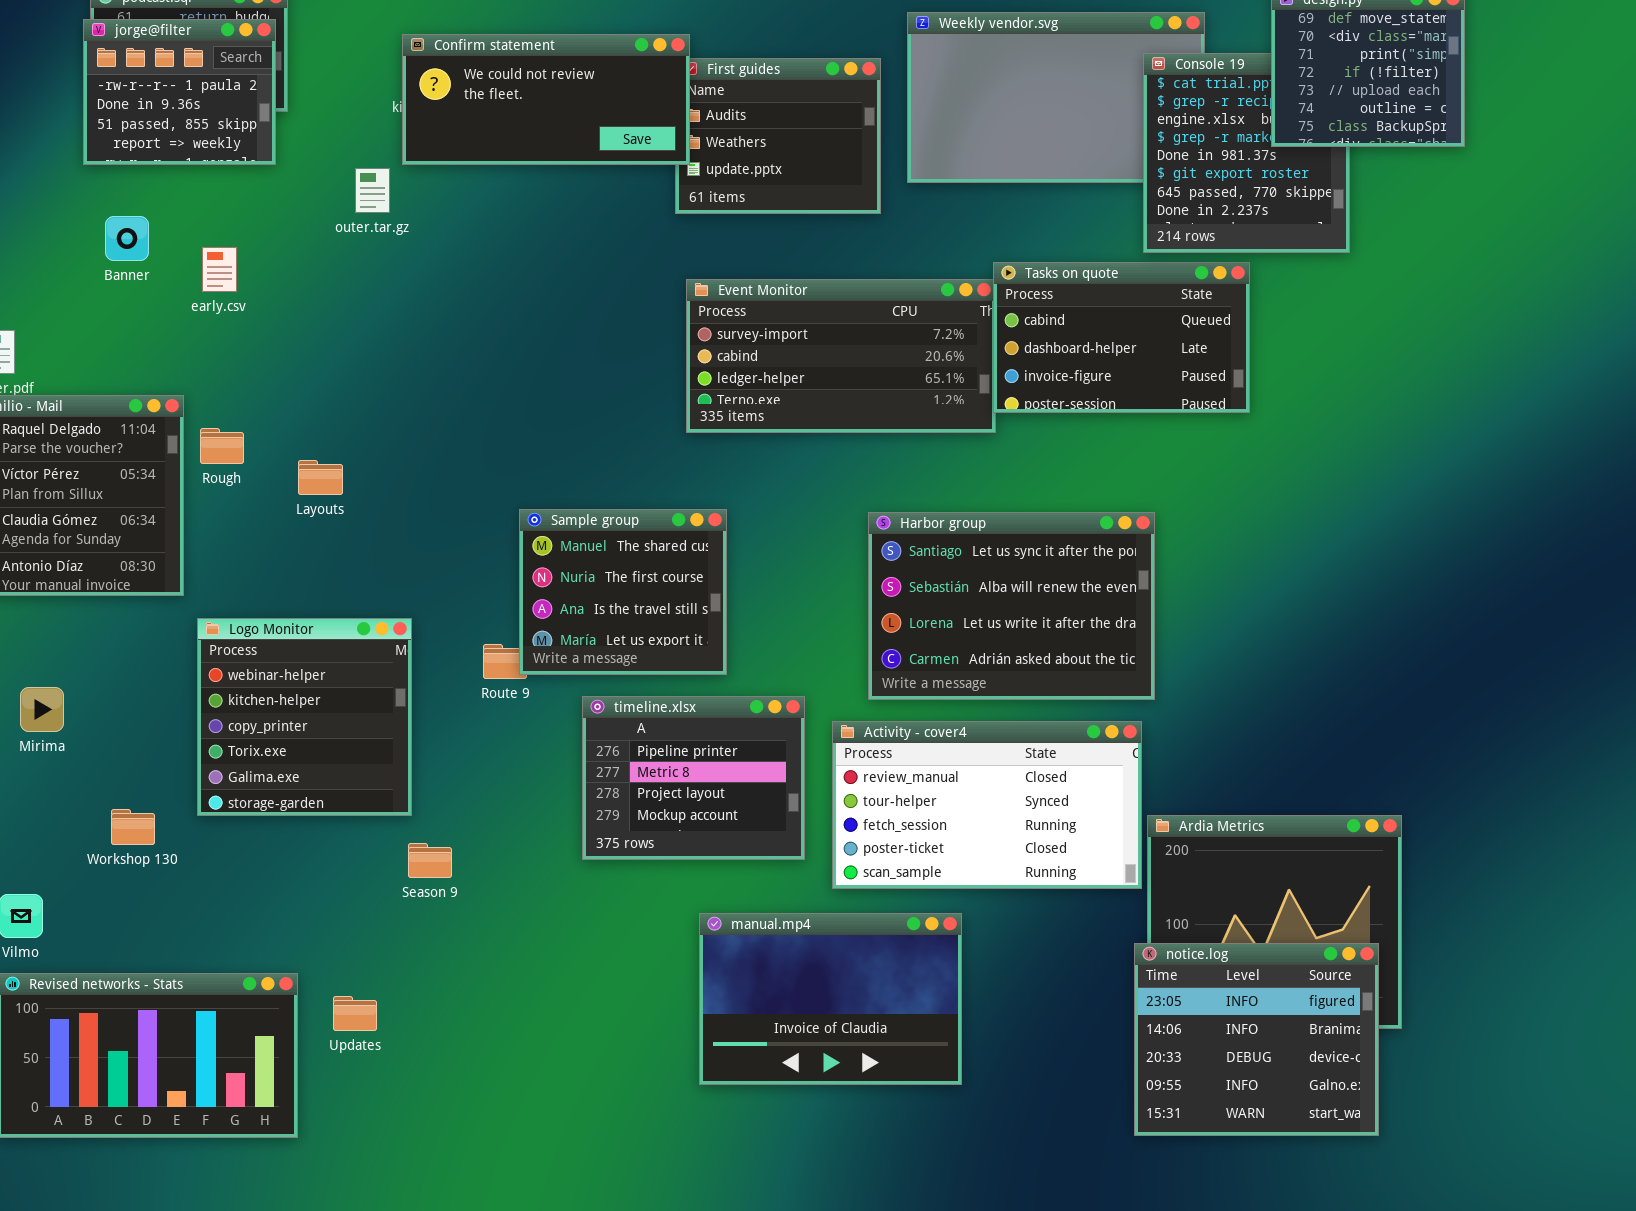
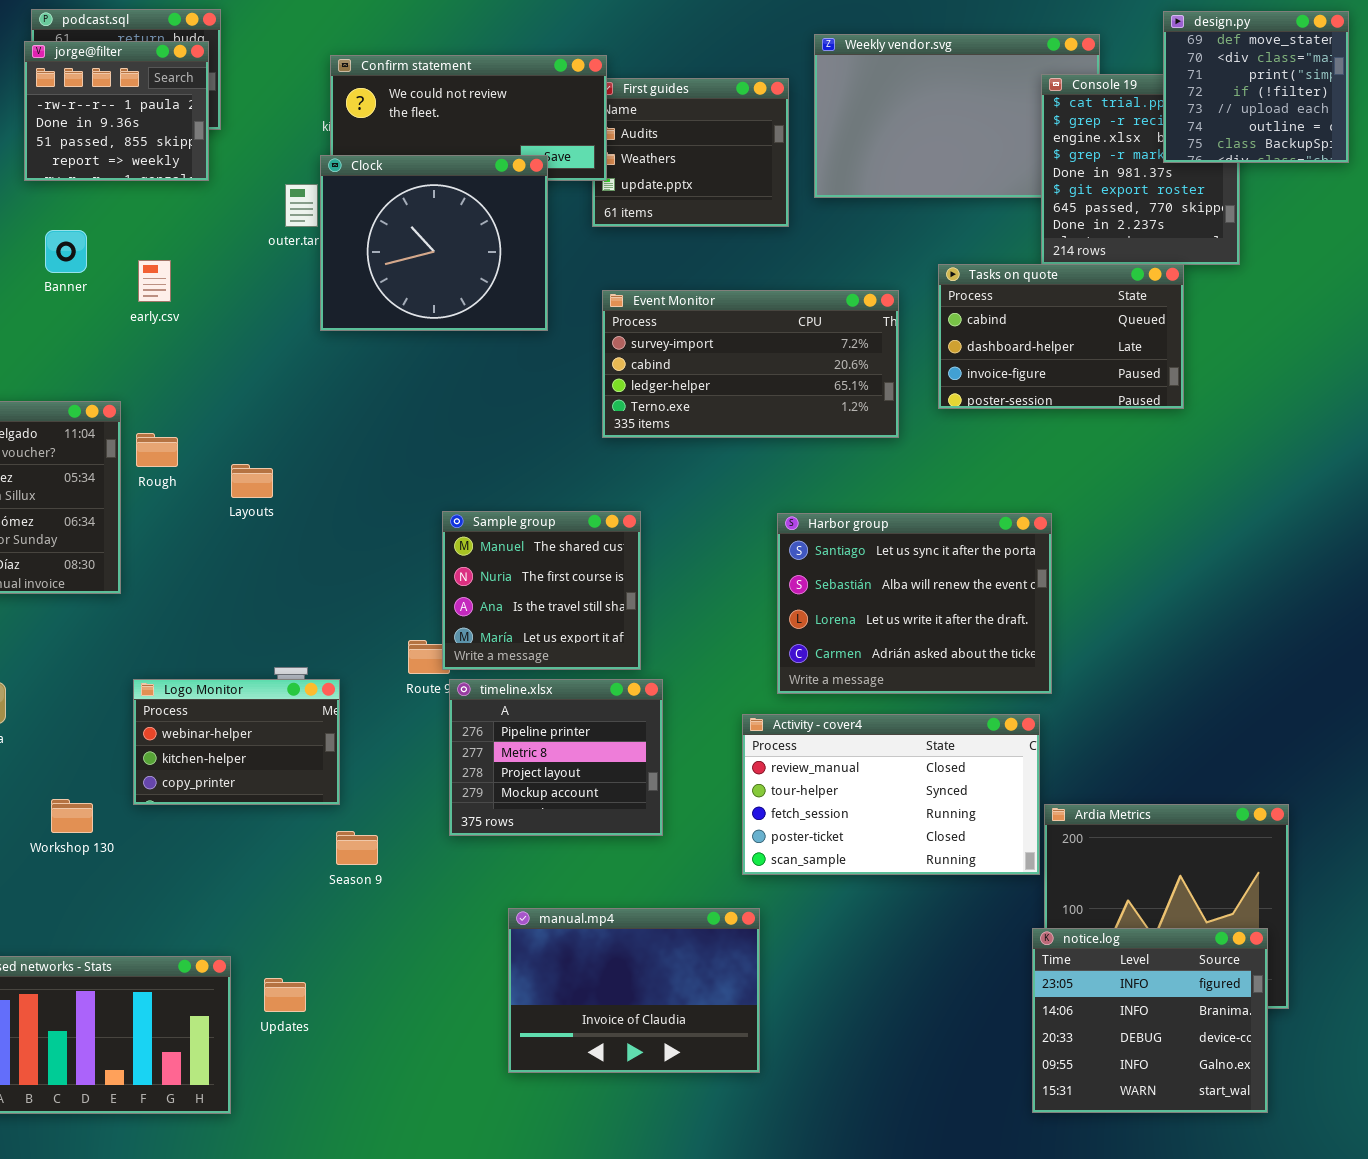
Clock: none -> [320,155,548,331], opened
Tasks on quote: [993,262,1250,413] -> [938,264,1184,409], moved
Logo Monitor: [197,618,412,816] -> [133,679,340,805], resized
timeline.xlsx: [582,696,805,860] -> [449,679,663,836], moved
manual.mp4: [699,913,962,1085] -> [508,908,760,1073], moved

